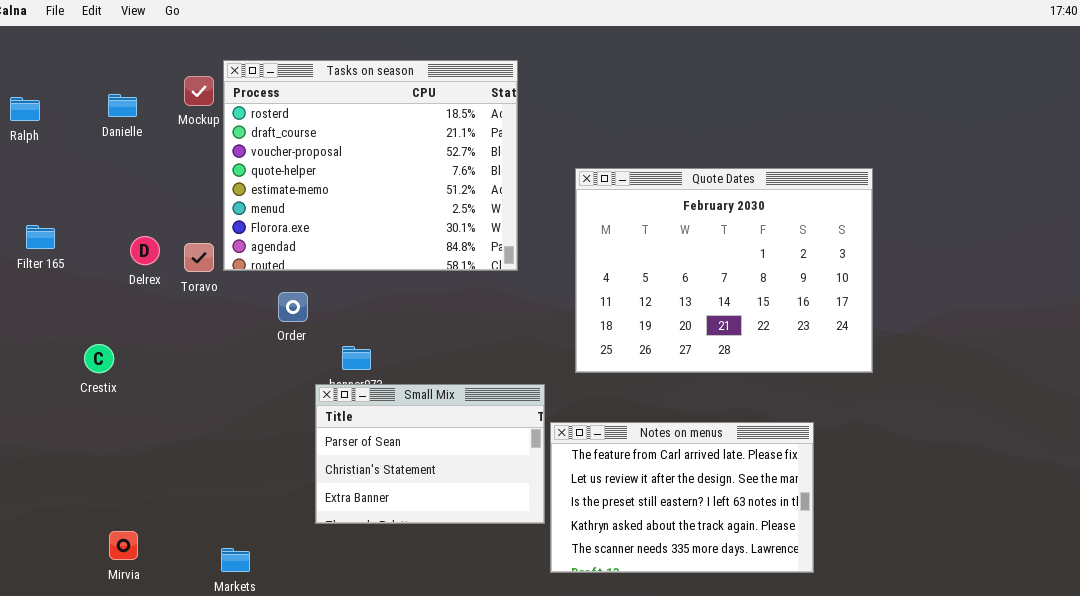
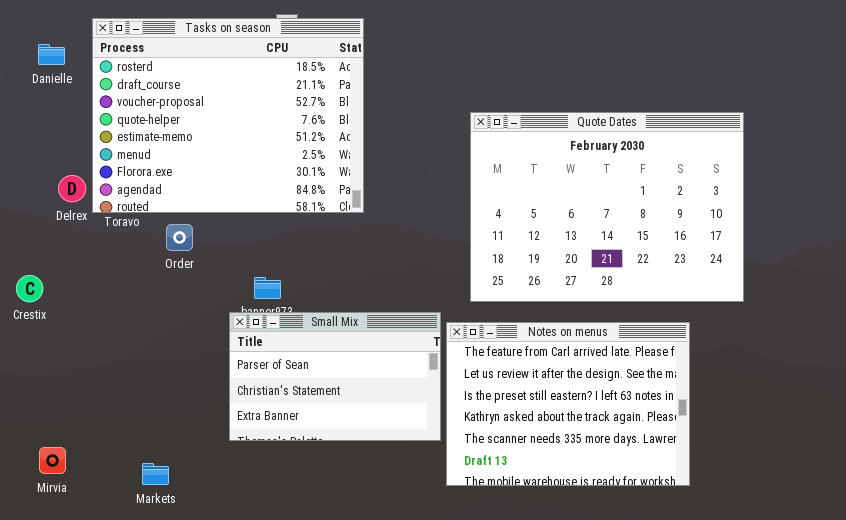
Tasks on season: [223,60,518,271] -> [92,18,364,213], moved
Order: [278,292,308,322] -> [166,224,193,251], moved
Notes on menus: [550,422,814,573] -> [446,322,690,486], resized

